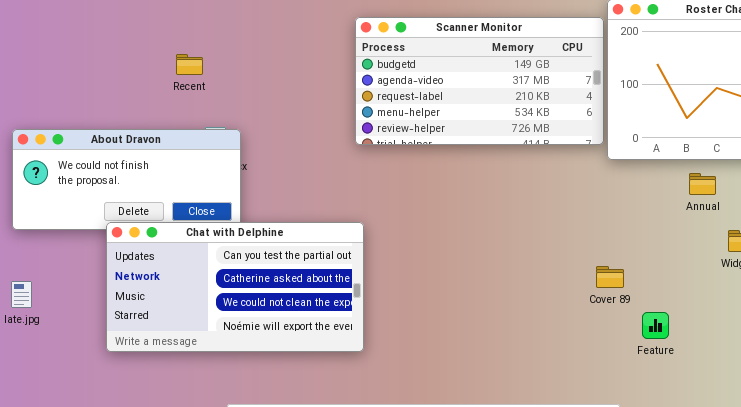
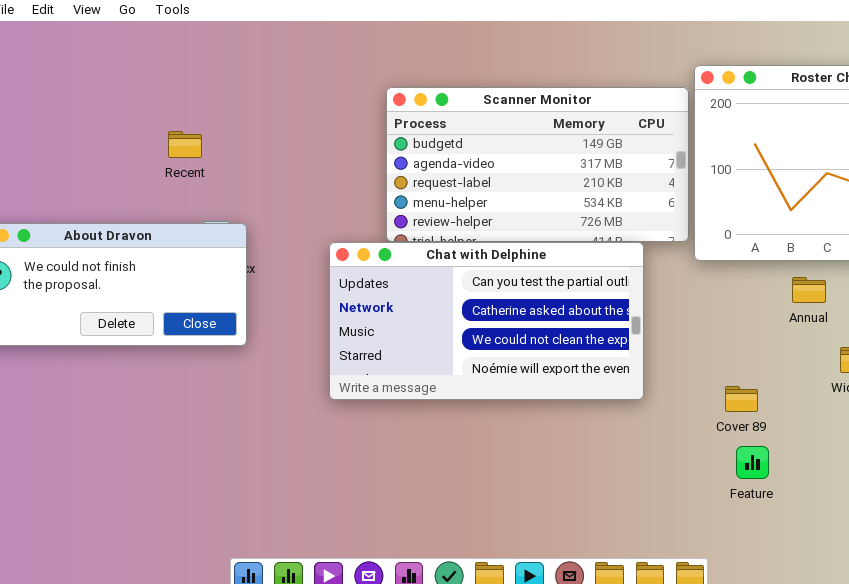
Chat with Delphine: [106,222,364,352] -> [329,242,644,400], moved
Cover 89: [596,266,624,288] -> [725,386,758,412], moved

